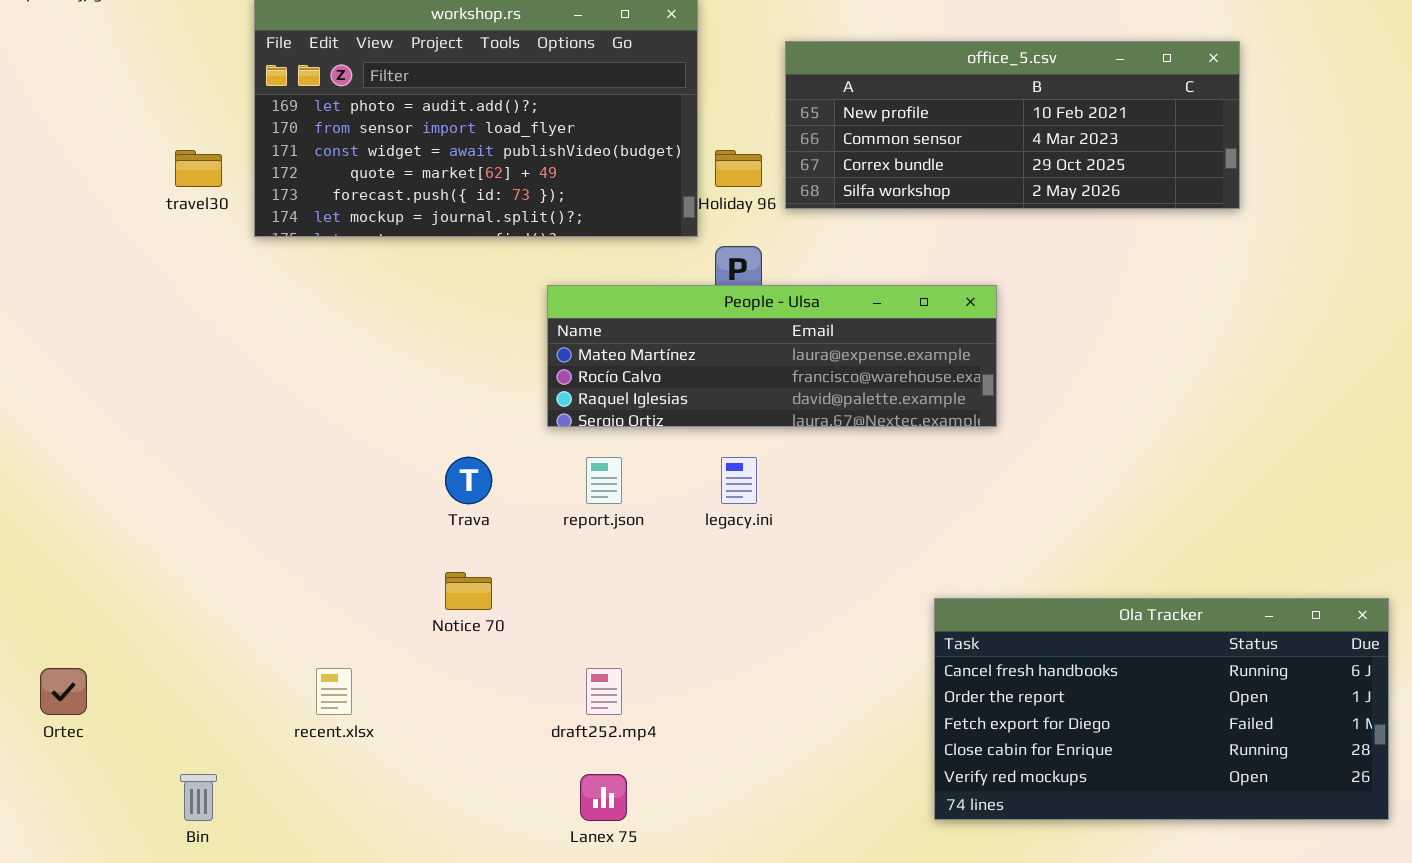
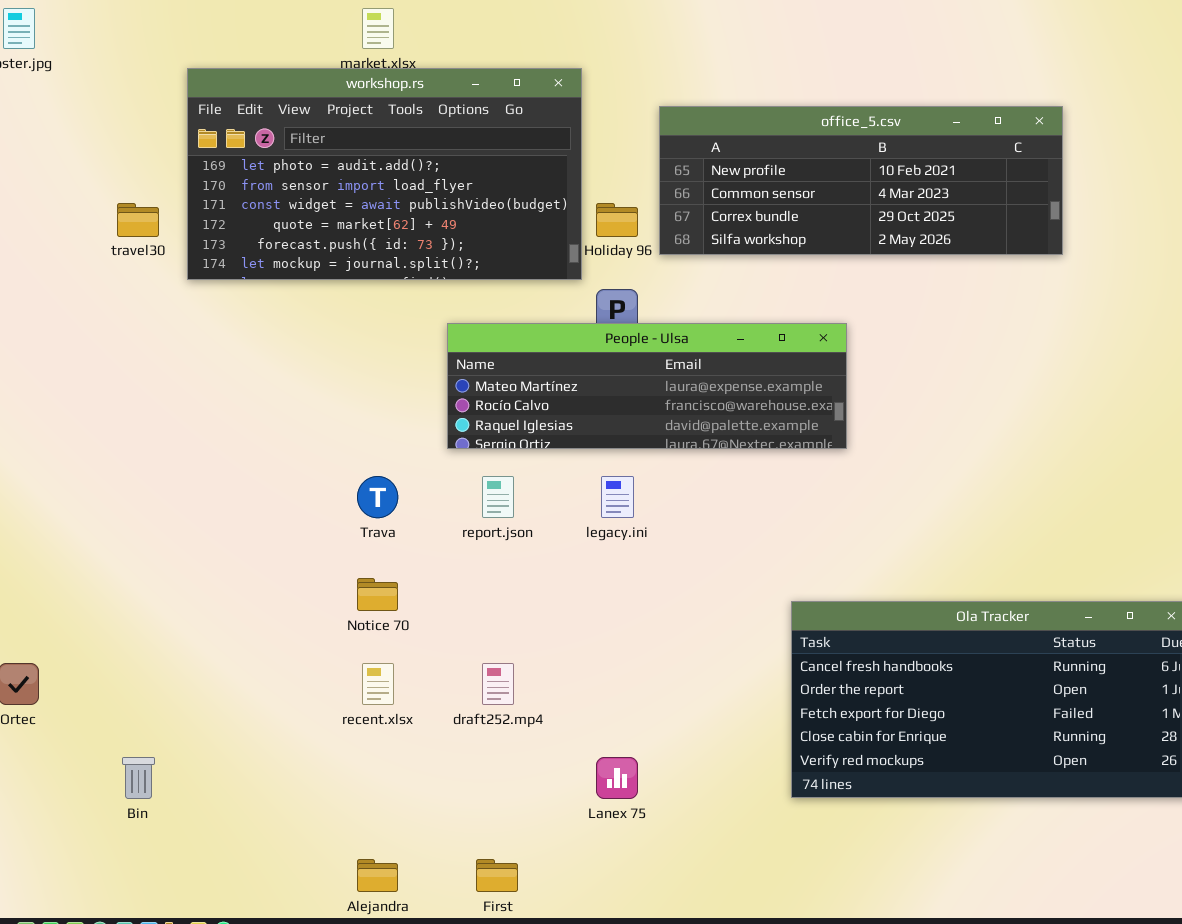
recent.xlsx: [316,668,352,715] -> [362,663,394,705], moved
Lanex 75: [580,774,627,821] -> [596,757,638,799], moved

